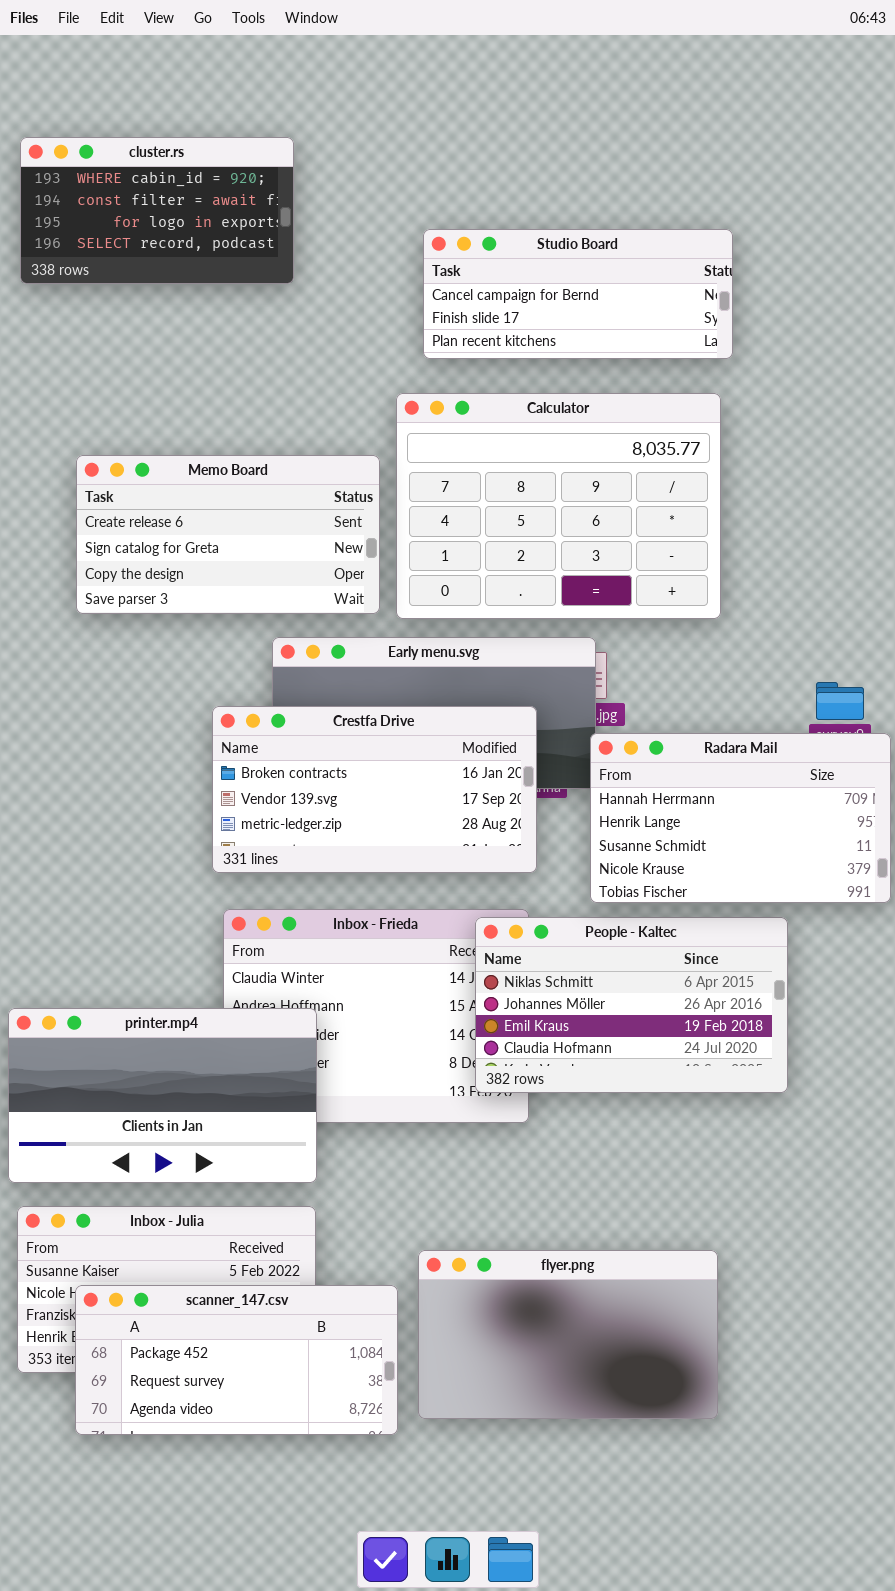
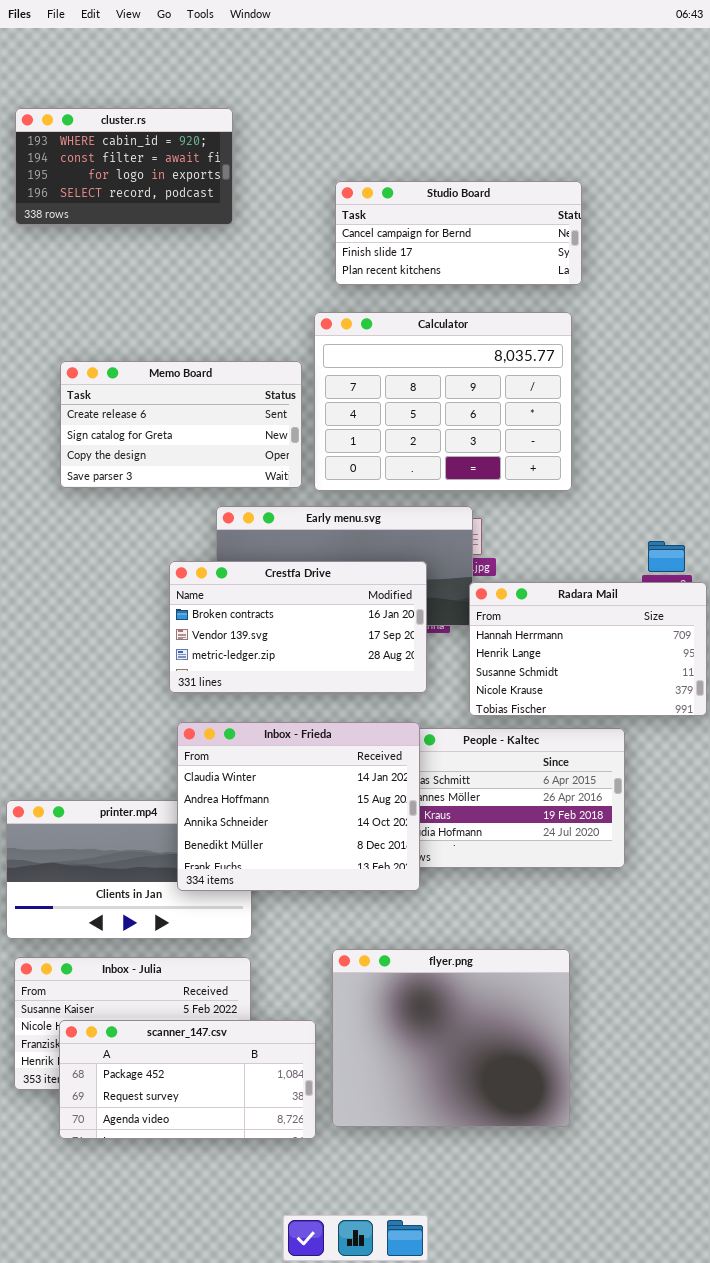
Inbox - Frieda: [223,909,529,1123] -> [177,722,420,891], raised
flyer.png: [418,1250,718,1419] -> [332,949,570,1127], resized

